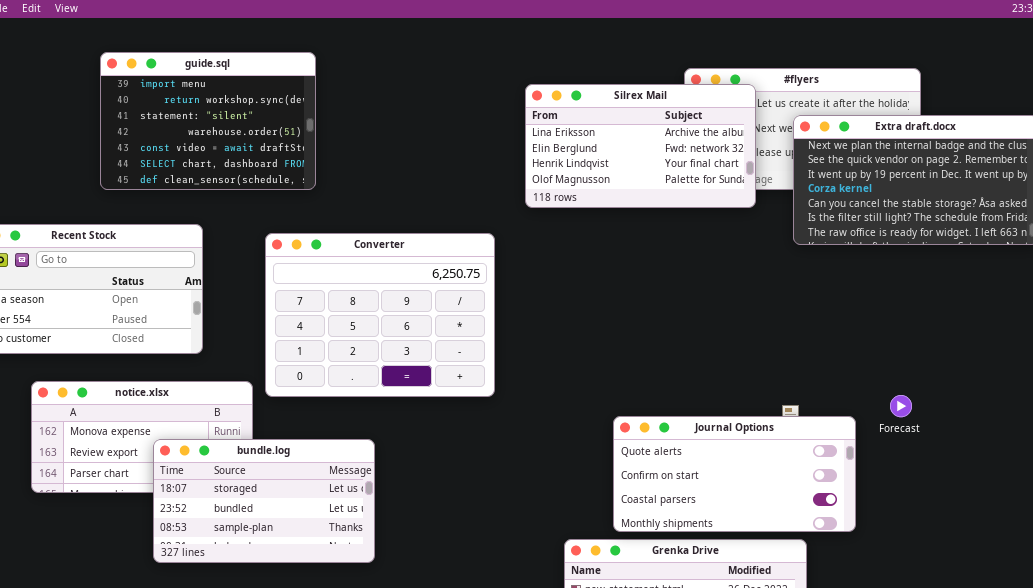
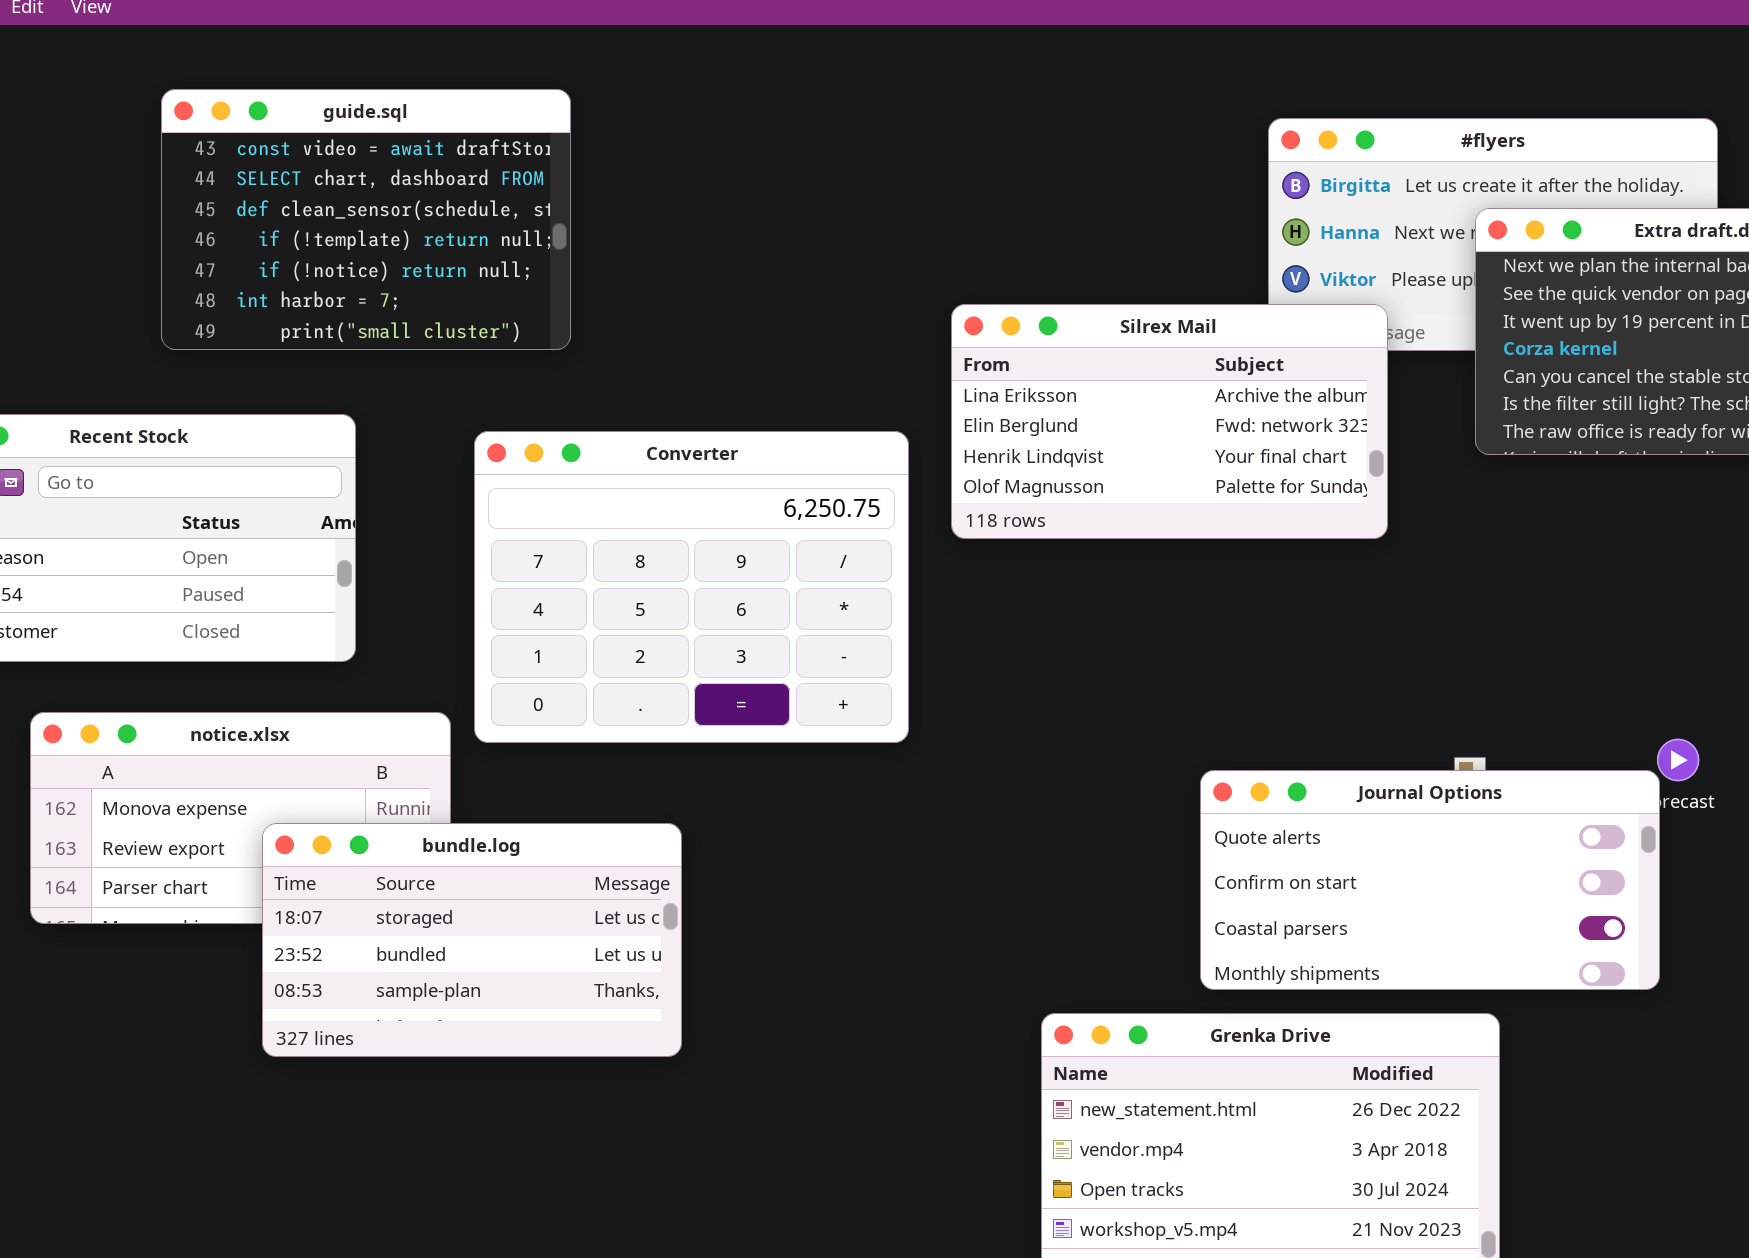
guide.sql: [100,52,316,190] -> [161,89,571,350], scrolled down 4 rows
Silrex Mail: [525,84,756,208] -> [951,304,1388,539], moved
Journal Options: [613,416,856,532] -> [1200,770,1660,990], moved

